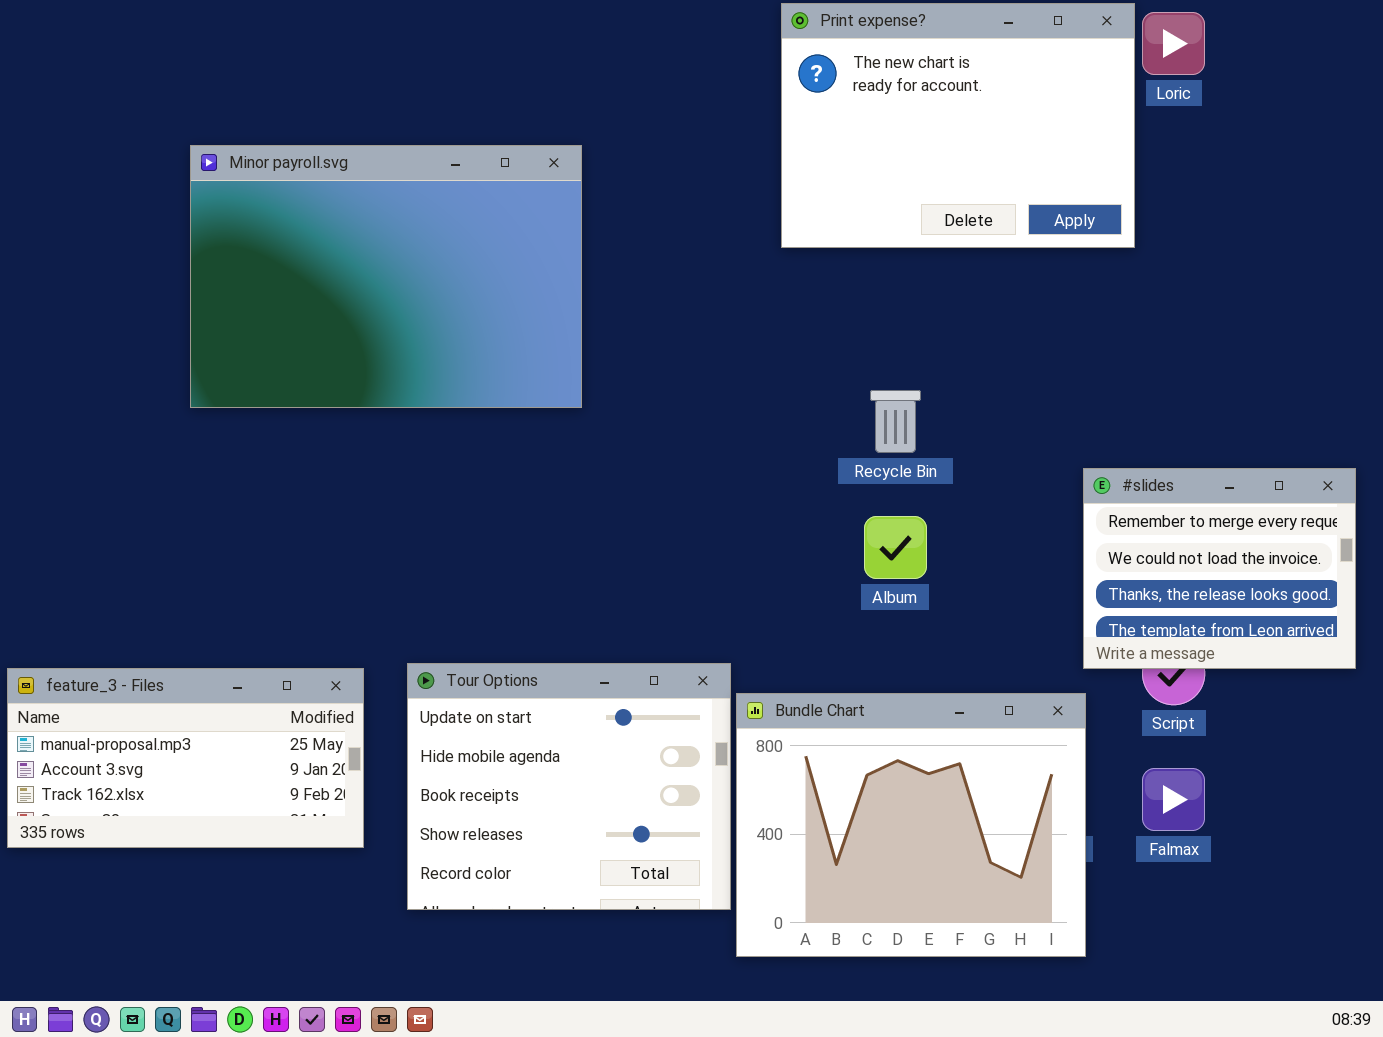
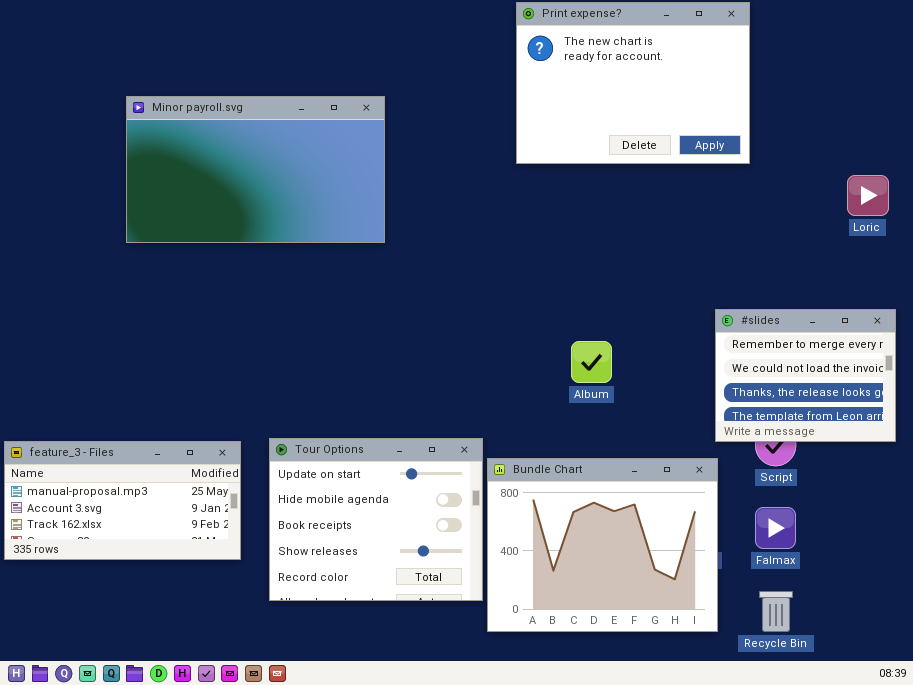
Loric: [1142,12,1205,75] -> [847,175,889,216], moved
Minor payroll.svg: [190,145,582,408] -> [126,96,385,243], resized
Recycle Bin: [870,390,921,453] -> [759,591,793,632], moved

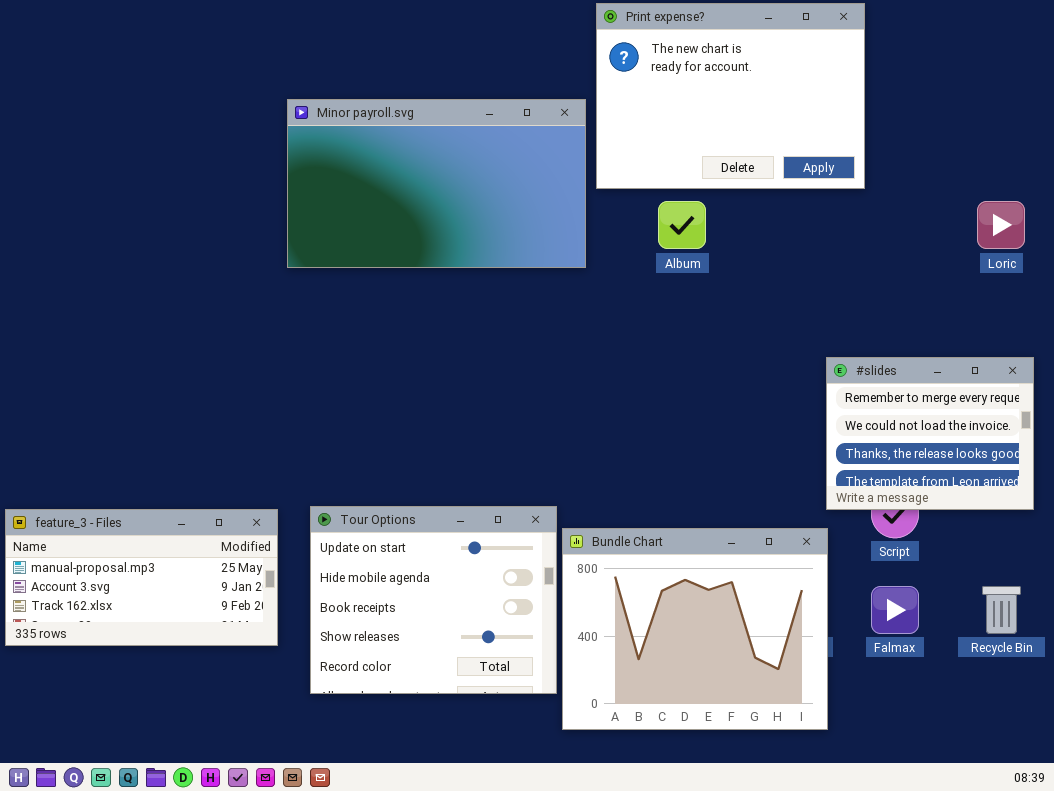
Minor payroll.svg: [126,96,385,243] -> [287,99,586,268], moved
Album: [571,341,612,383] -> [658,201,706,249], moved
Recycle Bin: [759,591,793,632] -> [982,586,1021,634], moved

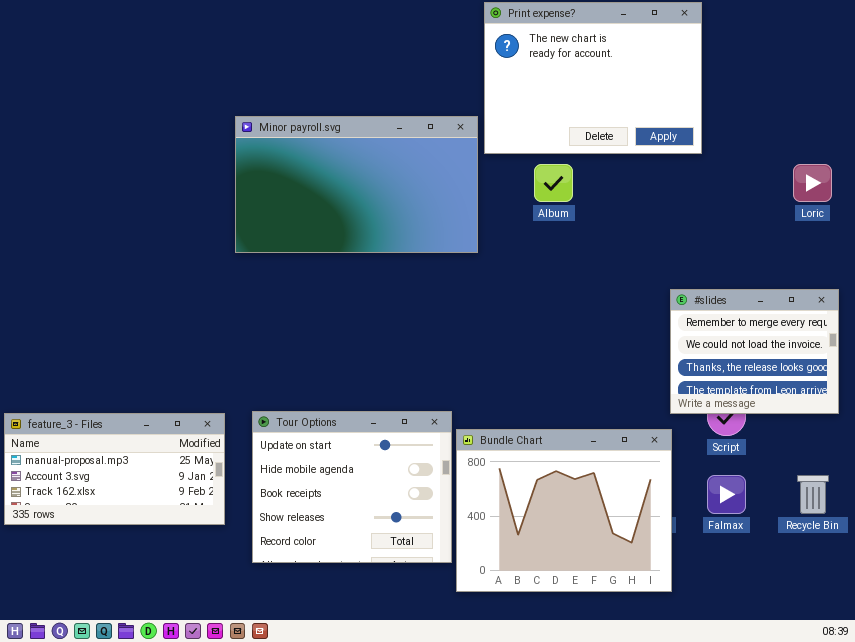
Minor payroll.svg: [287,99,586,268] -> [235,116,478,253], moved

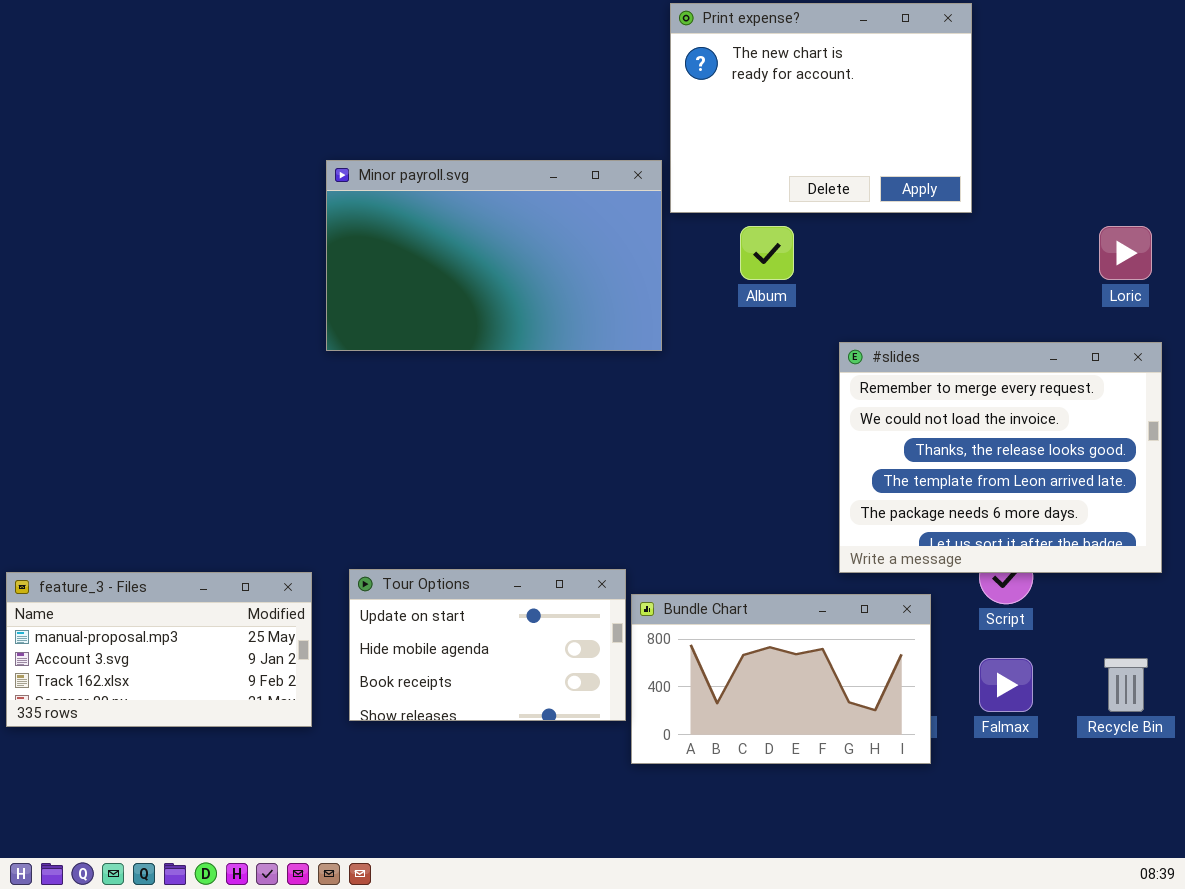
#slides: [670,289,839,414] -> [839,342,1162,573], resized
Tour Options: [252,411,452,563] -> [349,569,626,721], resized
Bundle Chart: [456,429,672,592] -> [631,594,931,764], resized

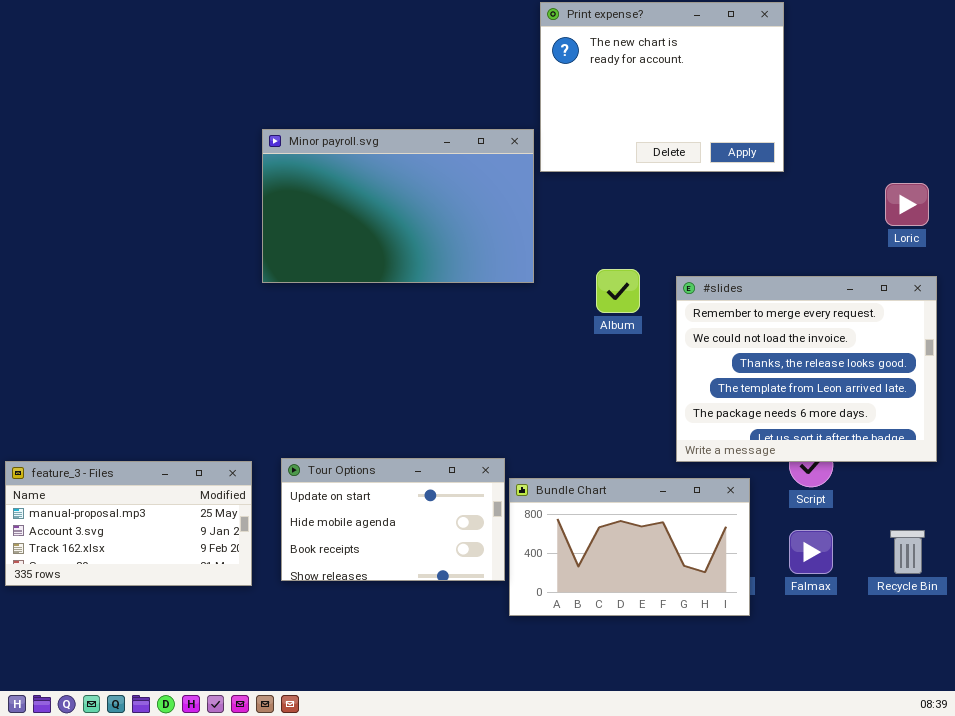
Album: [740,226,794,280] -> [596,269,640,313], moved

